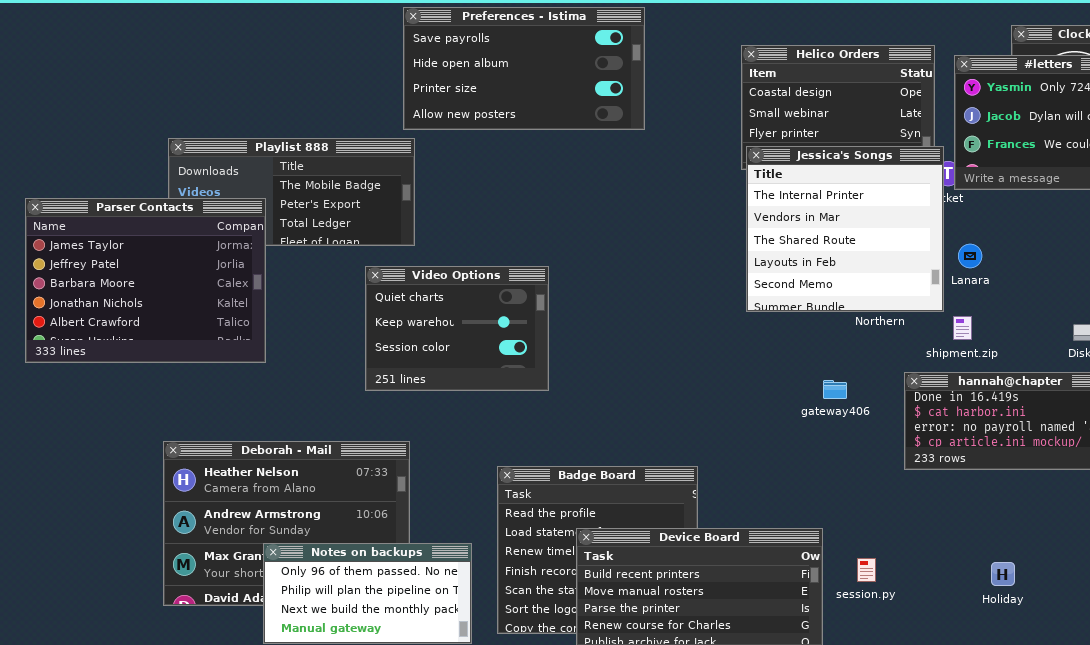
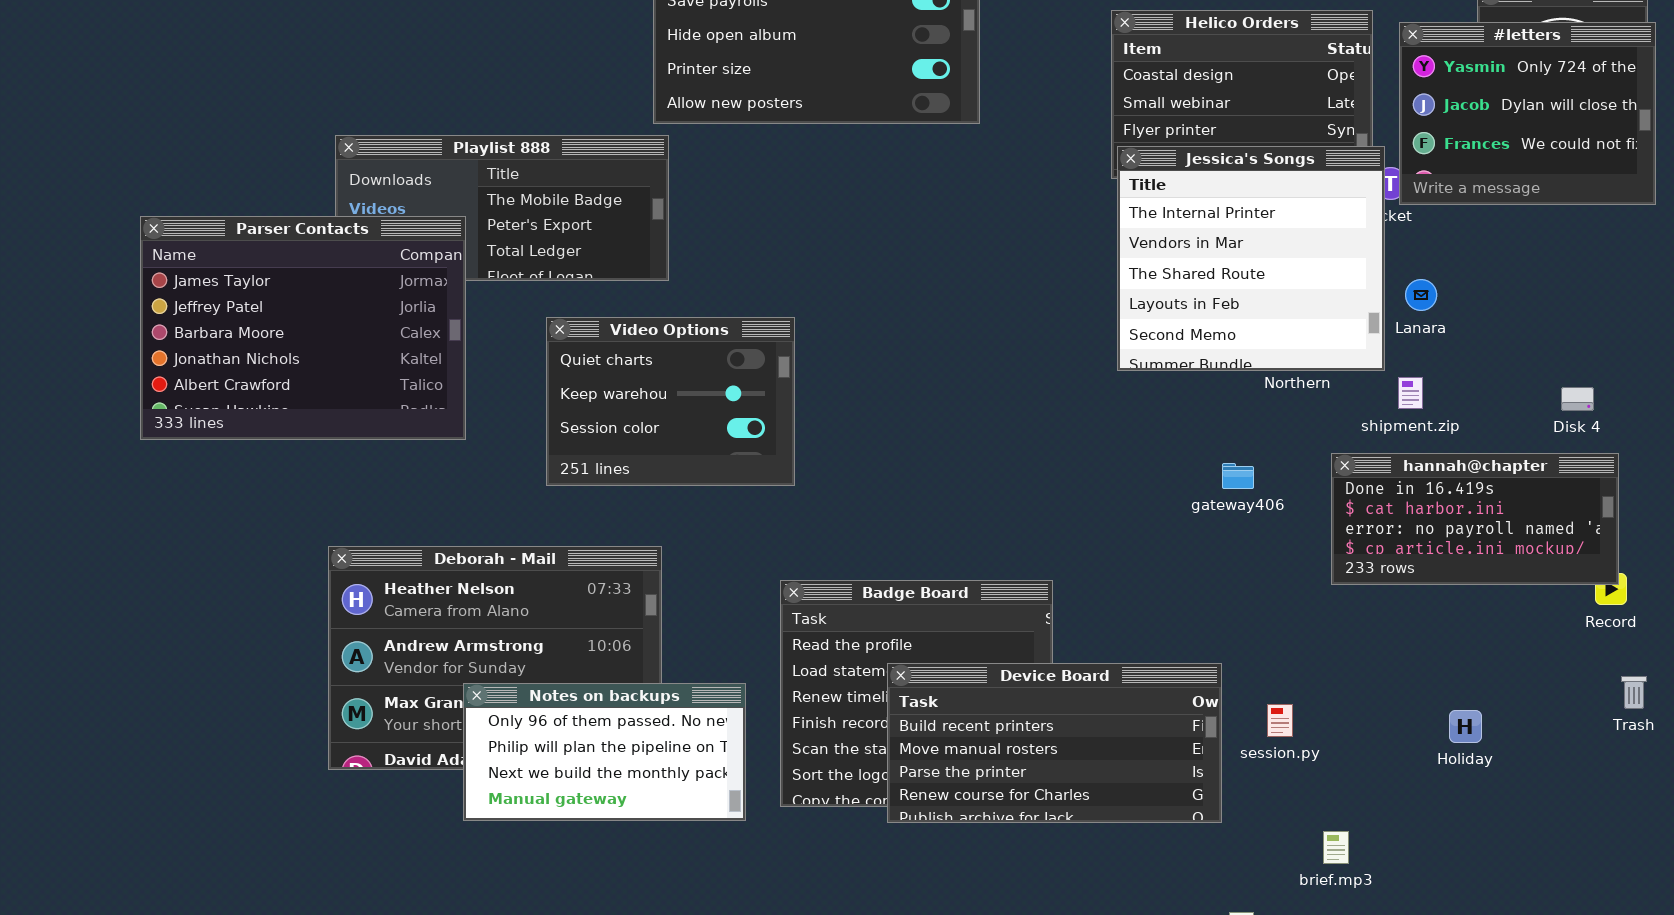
Video Options: [365,266,549,391] -> [546,317,795,486], moved

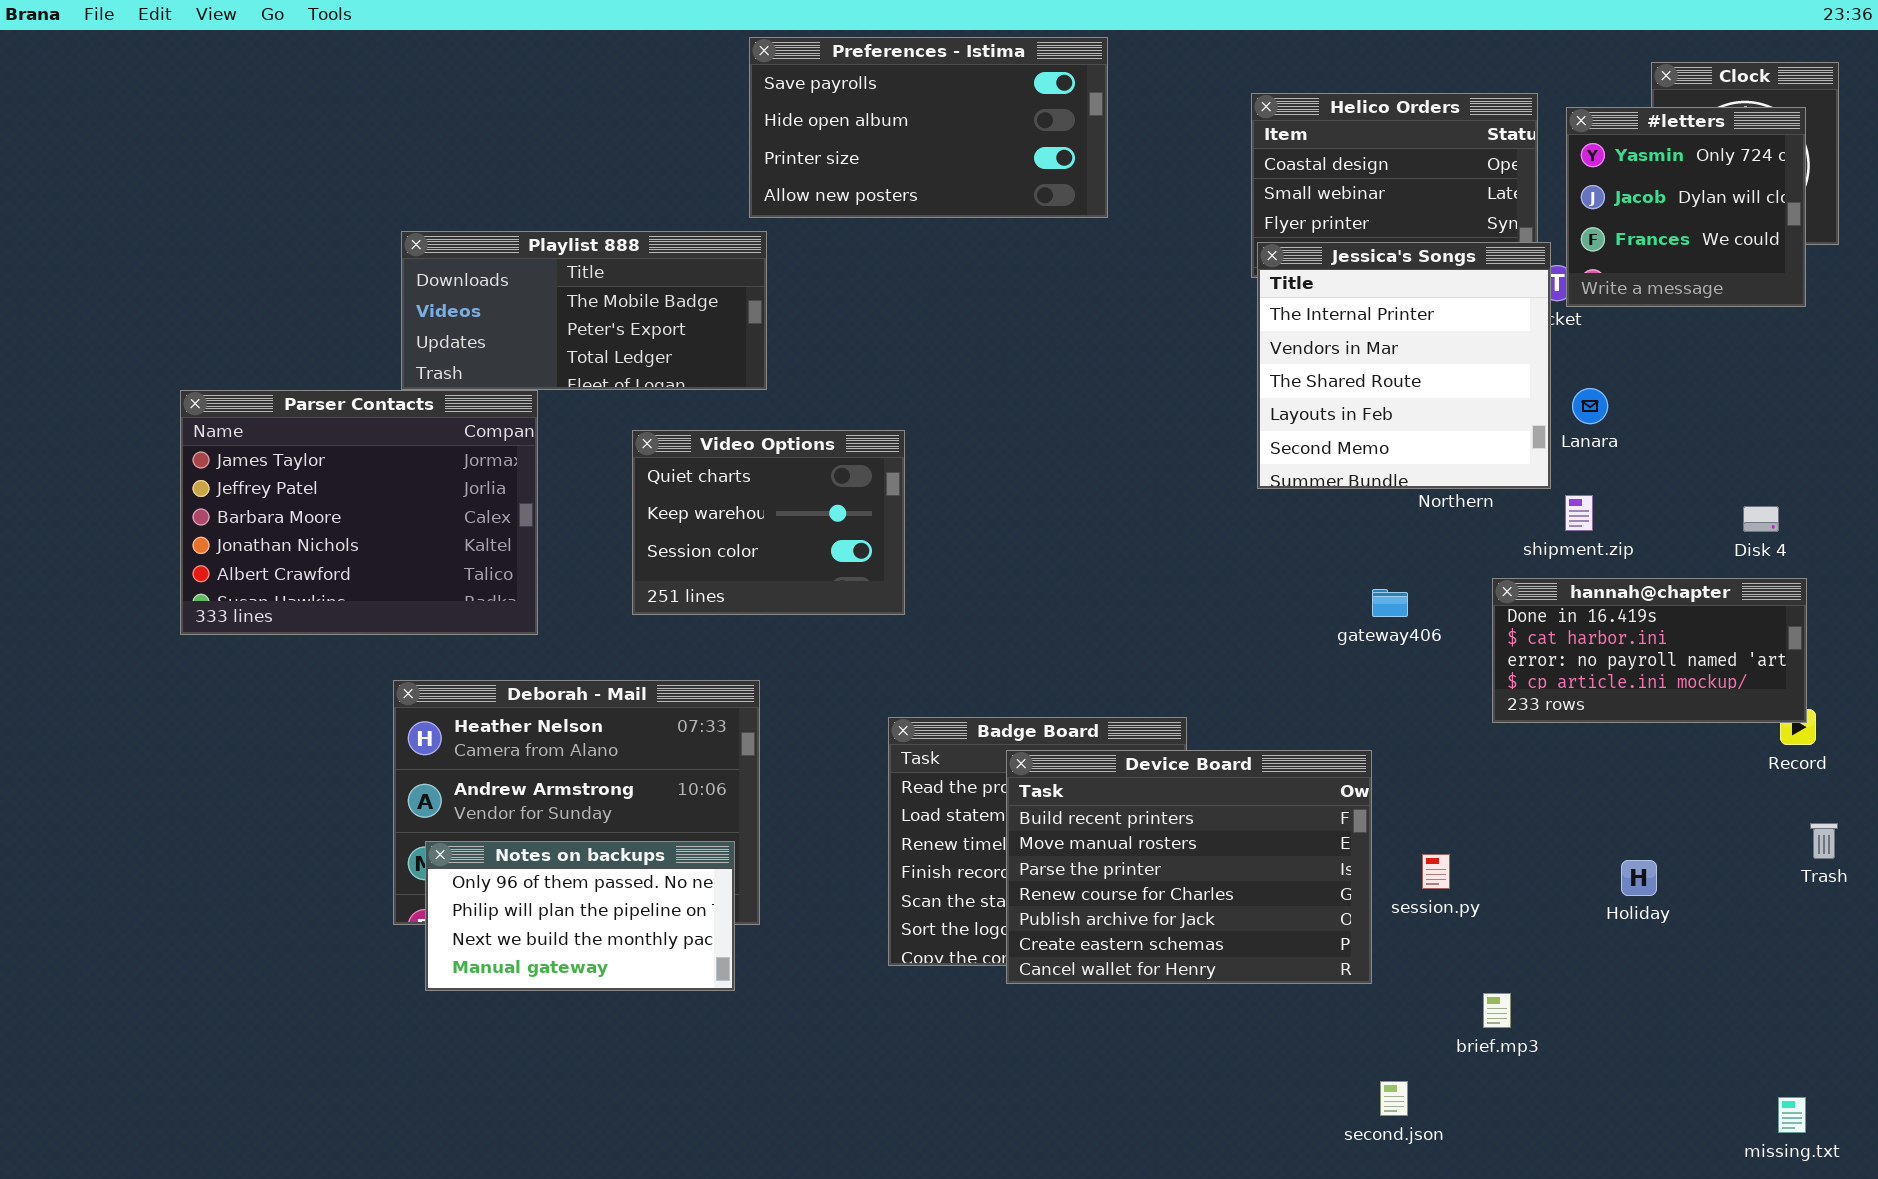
#letters: [1399,22,1656,205] -> [1566,107,1806,307], resized
Parser Contacts: [140,216,466,440] -> [180,390,538,635], moved
Device Board: [887,663,1222,823] -> [1006,750,1372,984], resized
Notes on backups: [463,683,746,821] -> [425,841,735,991], moved

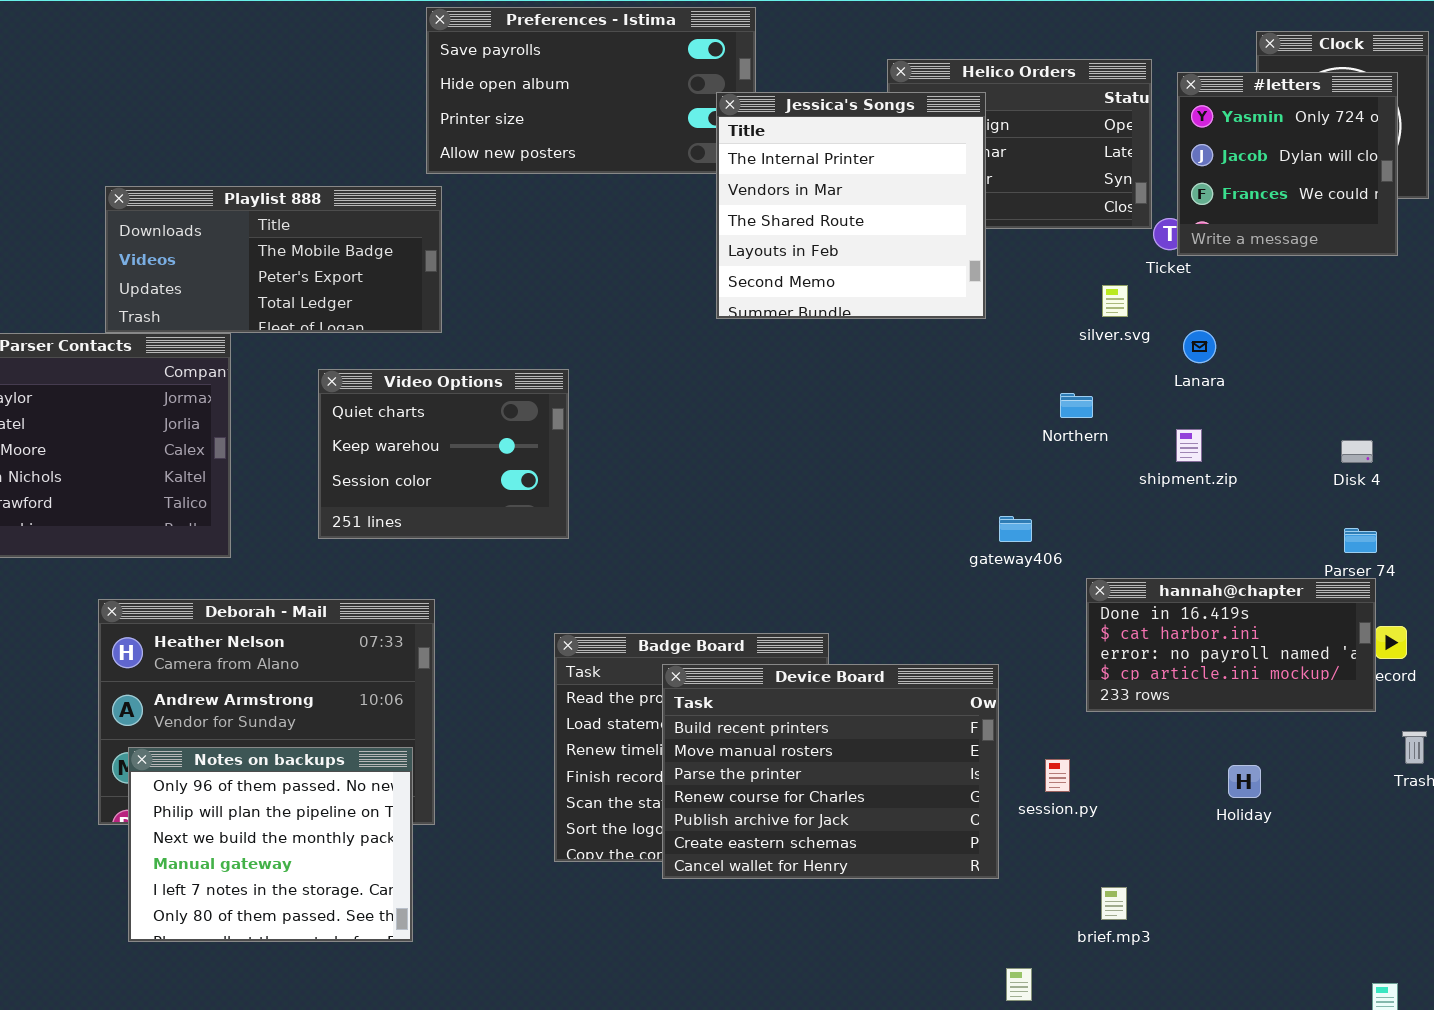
Jessica's Songs: [1257,242,1551,489] -> [716,92,986,319], moved
hannah@chapter: [1492,578,1807,723] -> [1086,578,1376,712], moved
Notes on backups: [425,841,735,991] -> [128,747,413,942], resized

